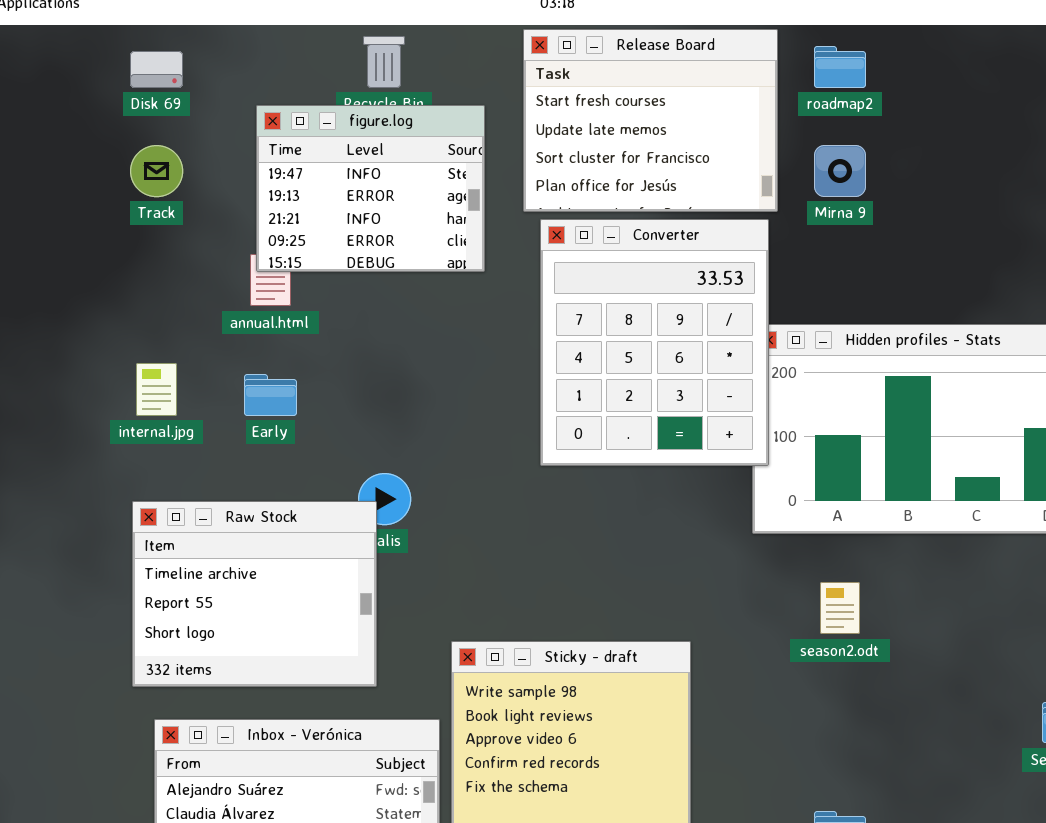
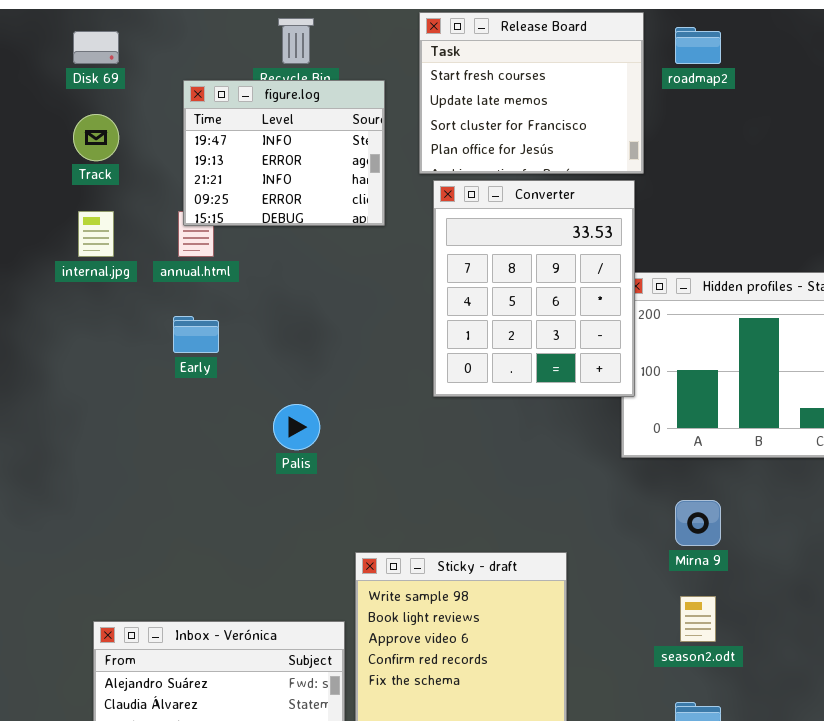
Mirna 9: [814,145,866,197] -> [675,500,721,546], moved
internal.jpg: [136,363,177,416] -> [78,211,114,257], moved
Raw Stock: [132,501,377,687] -> none, closed
season2.odt: [820,582,860,634] -> [680,596,716,642], moved

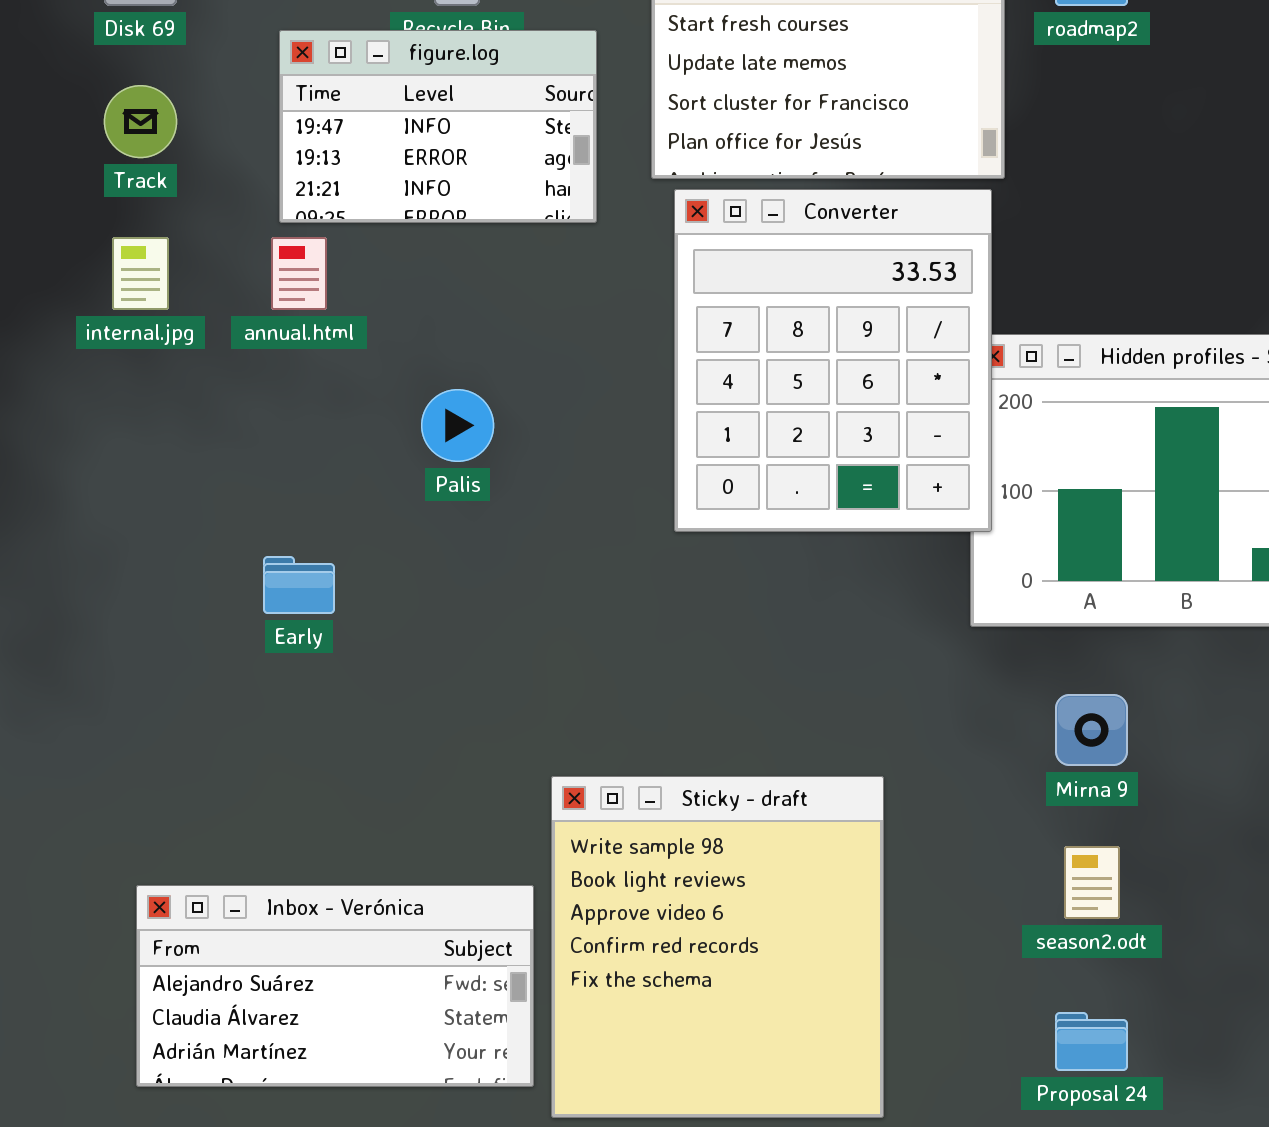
figure.log: [183,80,385,226] -> [279,30,597,223], resized
Early: [173,316,219,353] -> [263,556,335,614], moved
Palis: [273,404,320,450] -> [421,389,494,462], moved

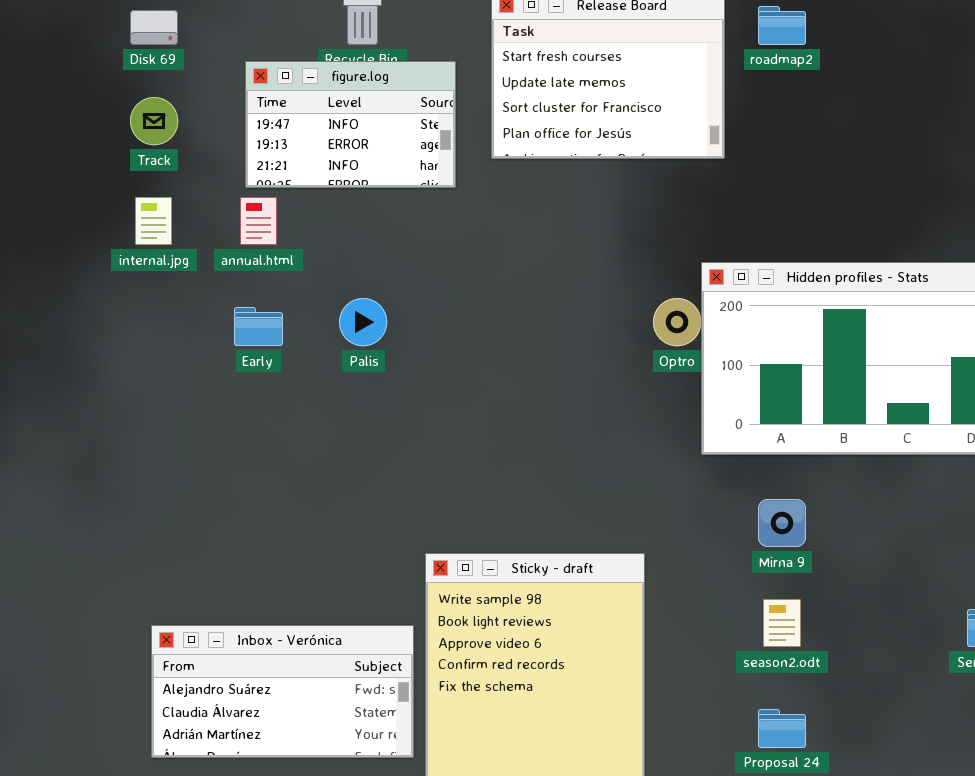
Converter: [674,189,992,532] -> none, closed
Early: [263,556,335,614] -> [234,307,283,346], moved

